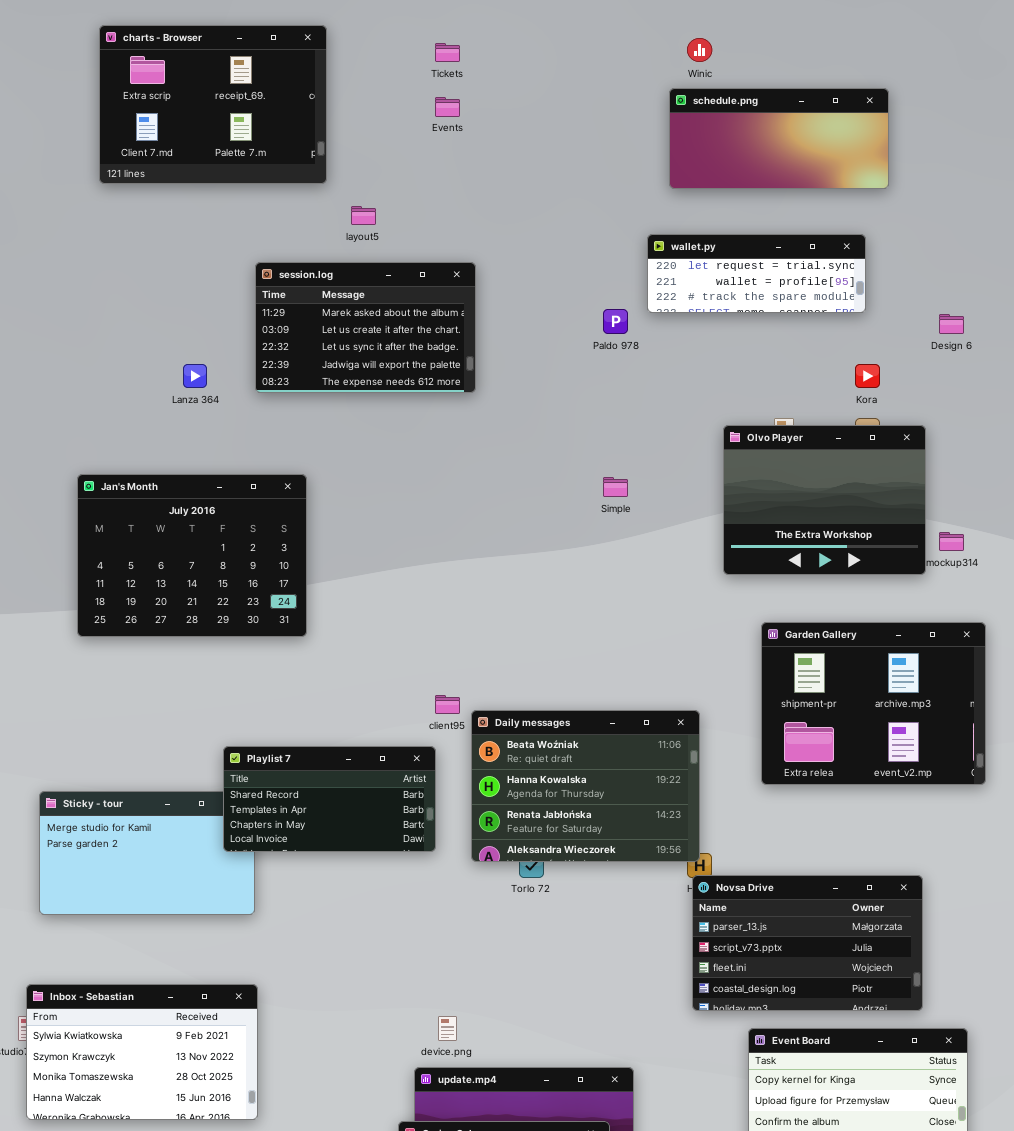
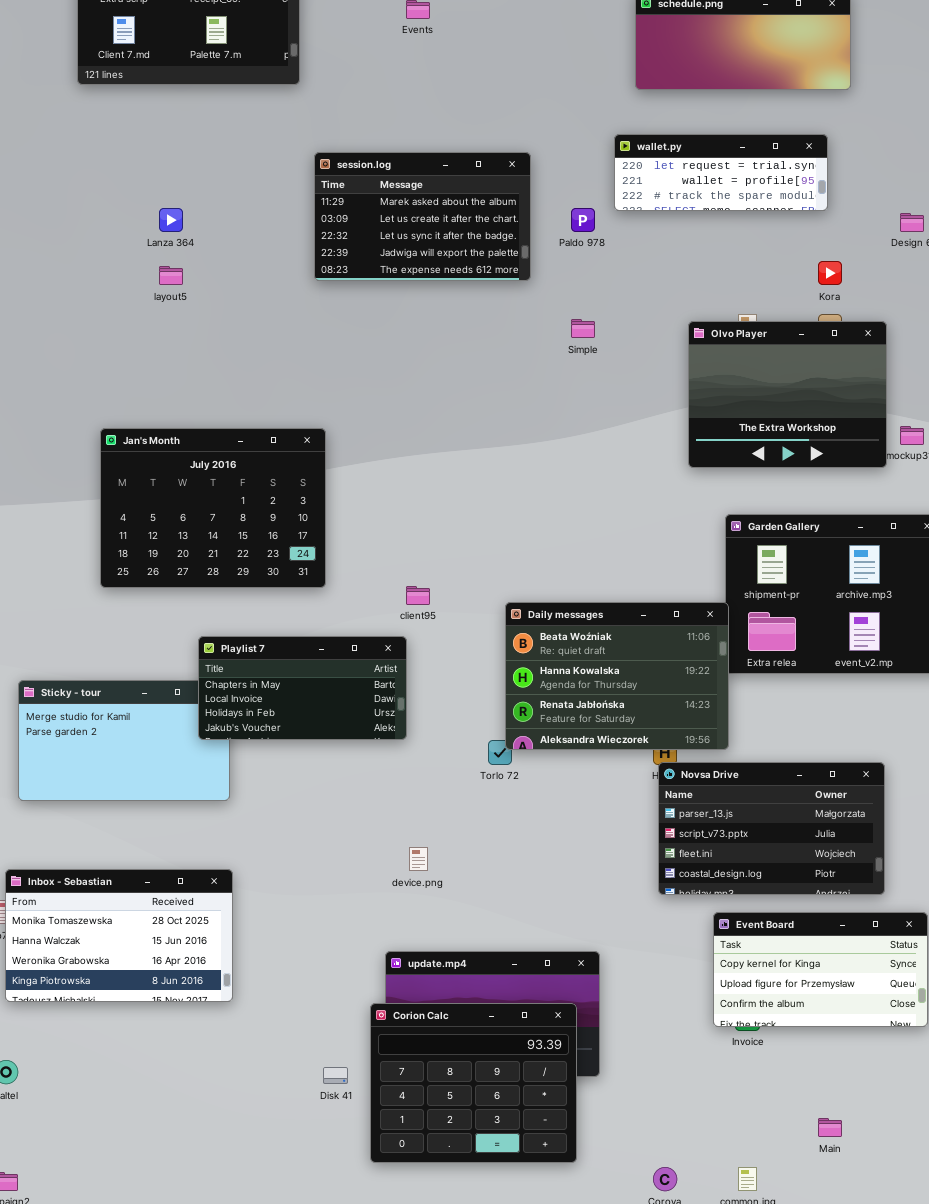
layout5: [351,206,376,225] -> [159,266,183,285], moved
session.log: [255,262,476,393] -> [314,152,531,281], moved
Lanza 364: [183,364,207,388] -> [159,208,183,232], moved
Jan's Month: [77,474,307,637] -> [100,428,326,588], moved
Simple: [603,477,628,497] -> [571,319,595,338], moved
Daily messages: [471,710,700,862] -> [505,602,729,750], moved
Playlist 7: [223,746,436,852] -> [198,636,407,740], scrolled down 2 rows
Inbox - Sebastian: [26,984,258,1120] -> [5,869,233,1002], scrolled down 2 rows
device.png: [438,1016,457,1041] -> [409,847,428,871], moved

